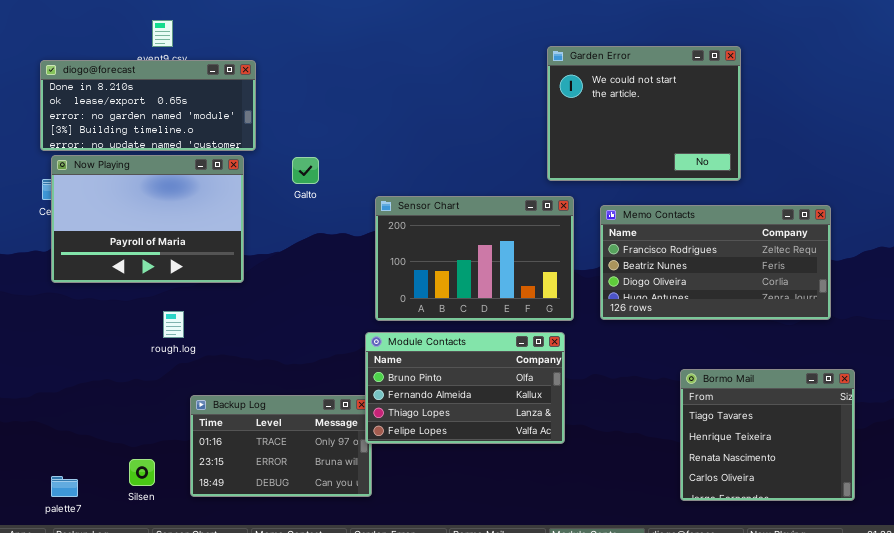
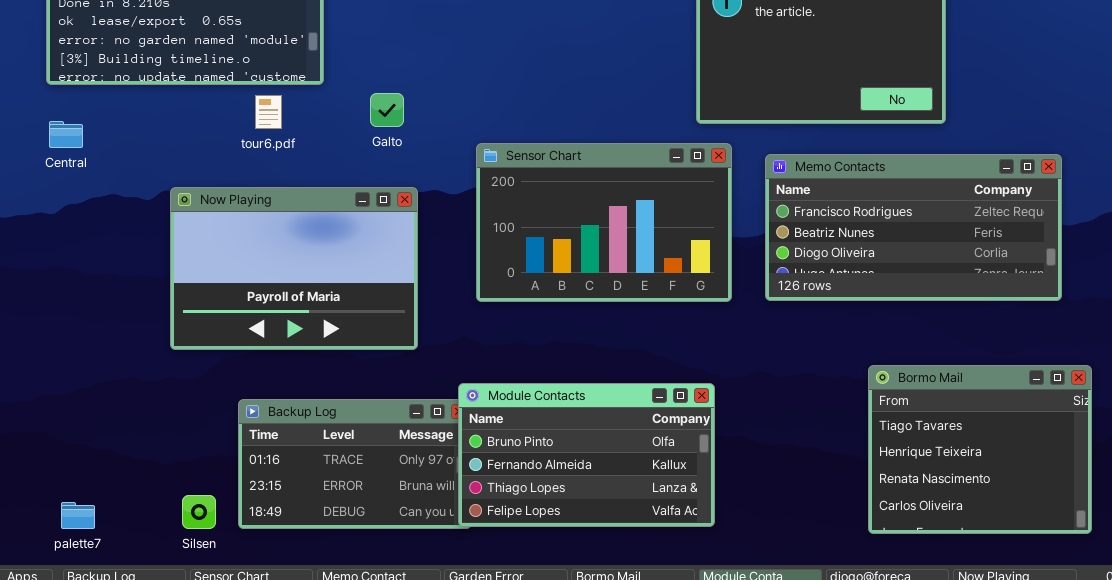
Now Playing: [51,155,244,283] -> [170,187,418,350], moved
Module Contacts: [365,332,565,444] -> [458,383,715,527], moved
Silsen: [129,459,155,486] -> [182,495,216,529], moved

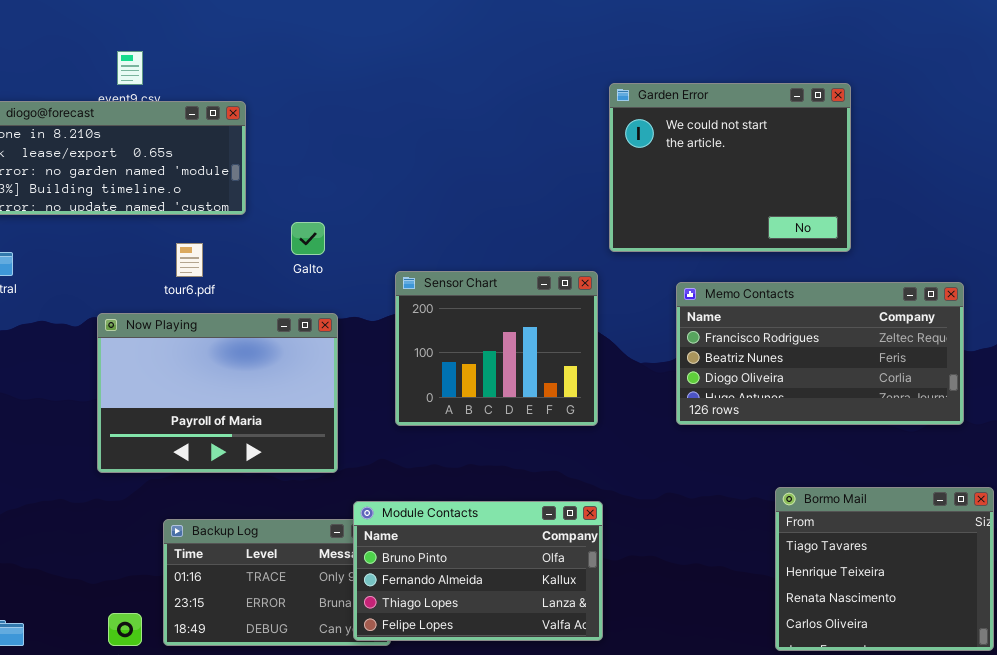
tour6.pdf: [255,95,282,129] -> [176,243,203,277], moved
Sensor Chart: [476,143,732,302] -> [395,271,598,426], resized
Module Contacts: [458,383,715,527] -> [353,501,603,641], moved

